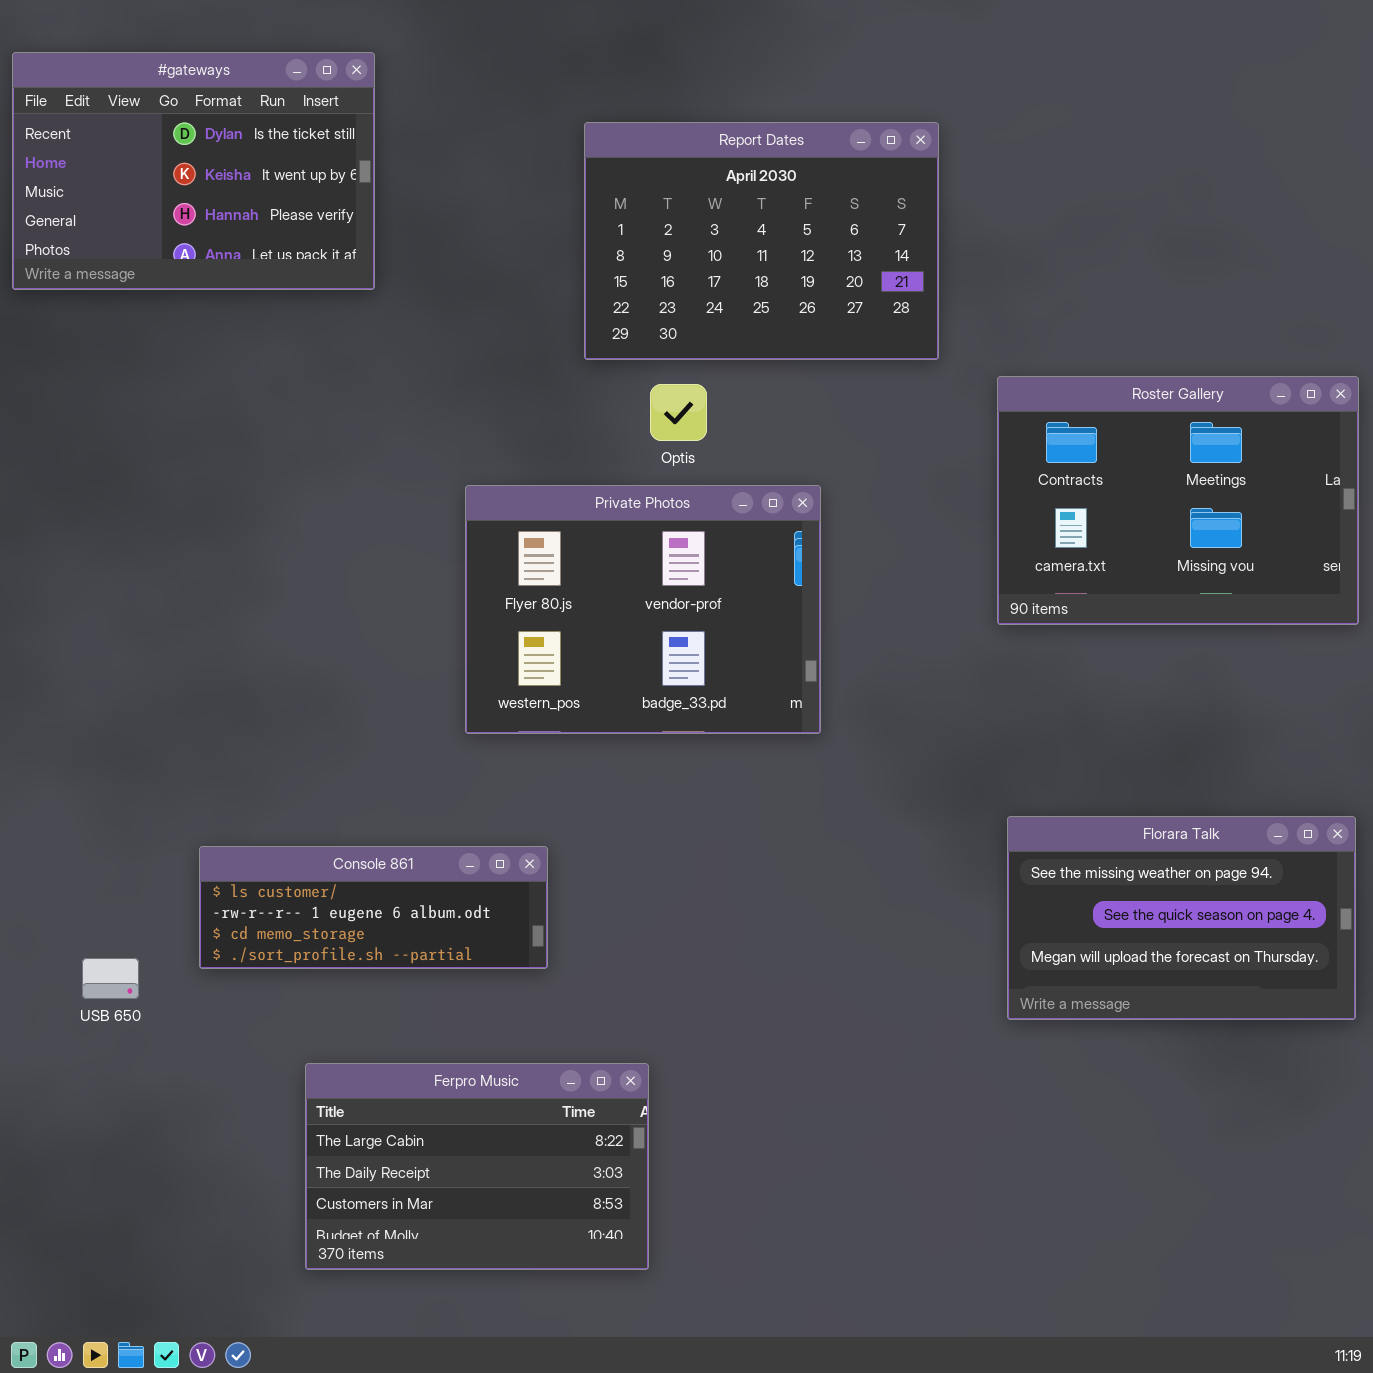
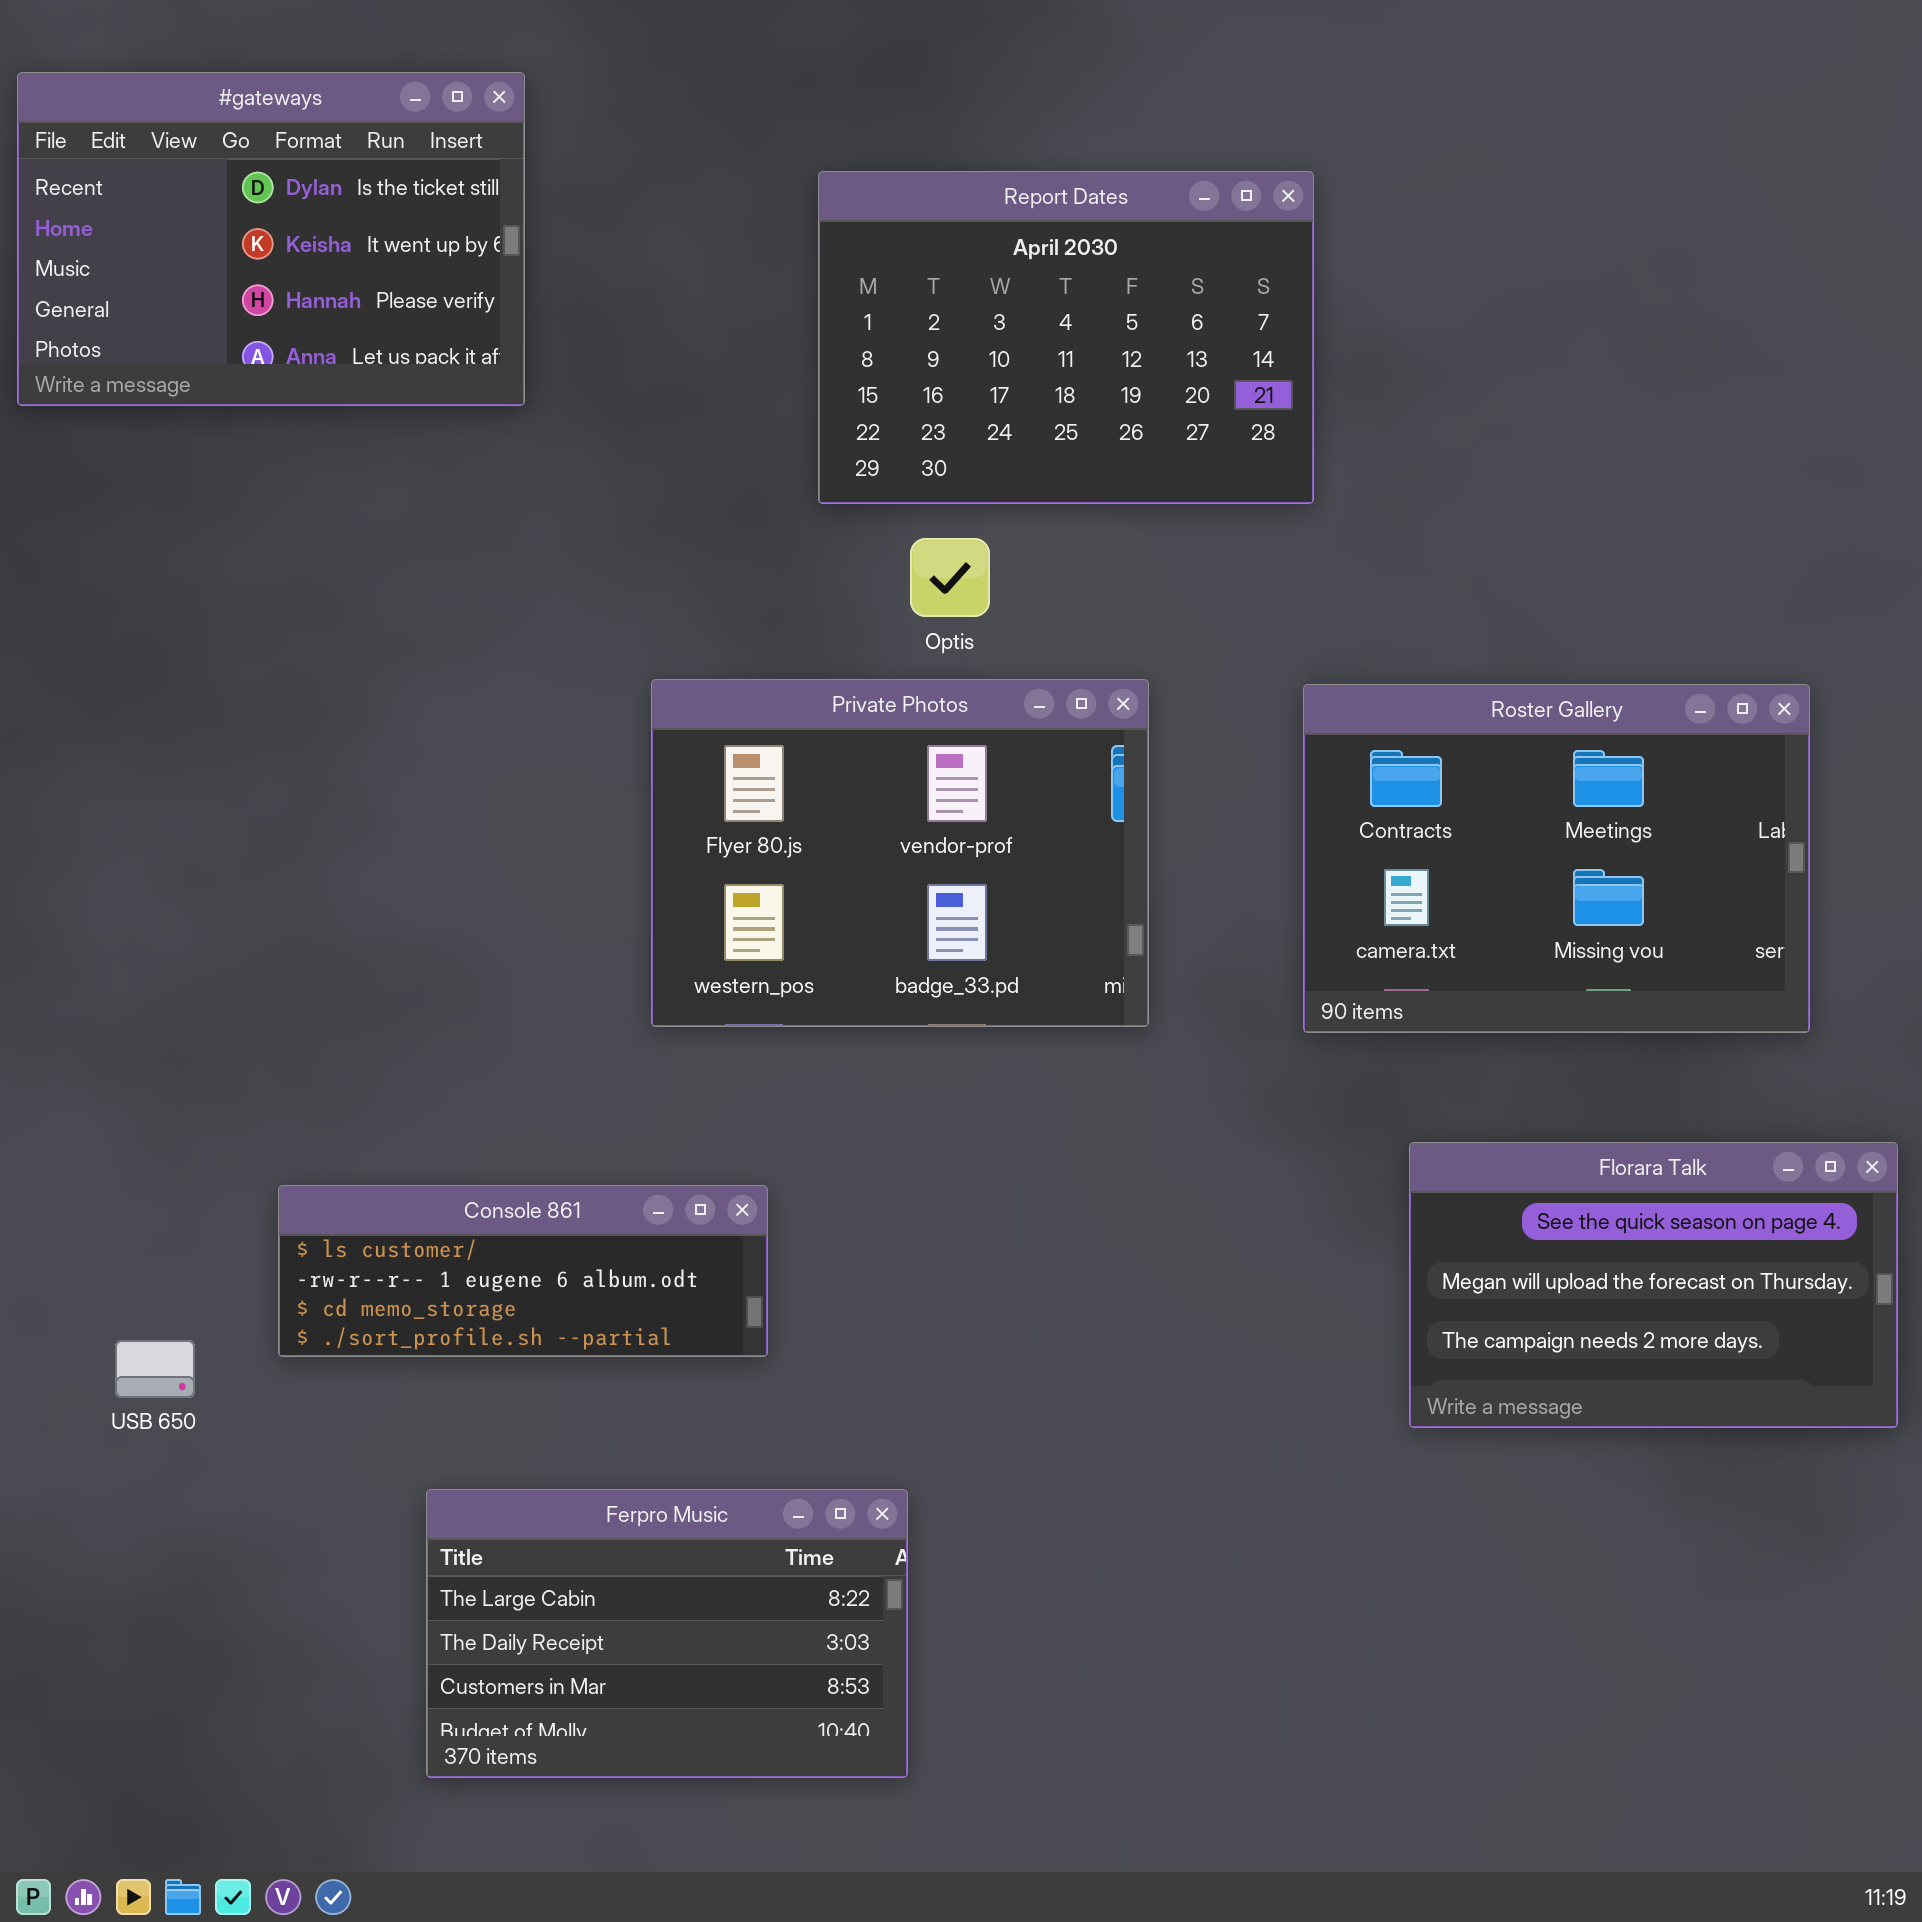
Roster Gallery: [997,376,1359,625] -> [1303,684,1810,1033], moved
Florara Talk: [1007,816,1356,1020] -> [1409,1142,1898,1428], scrolled down 1 row

